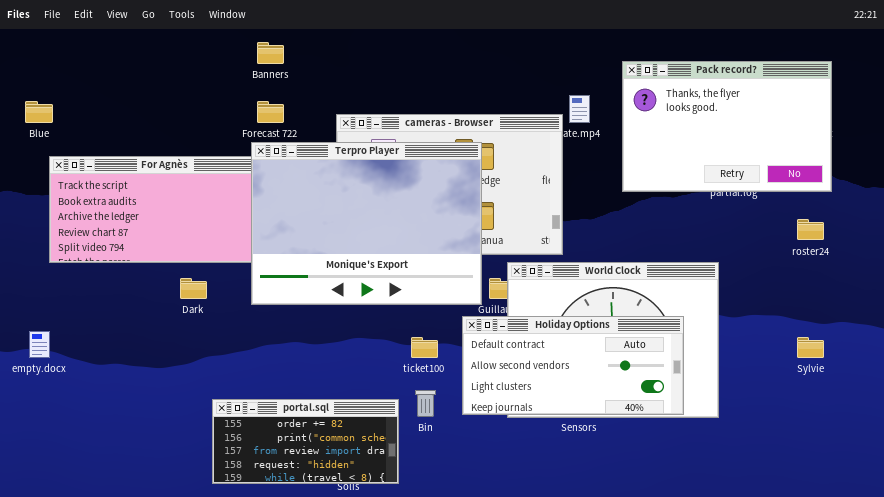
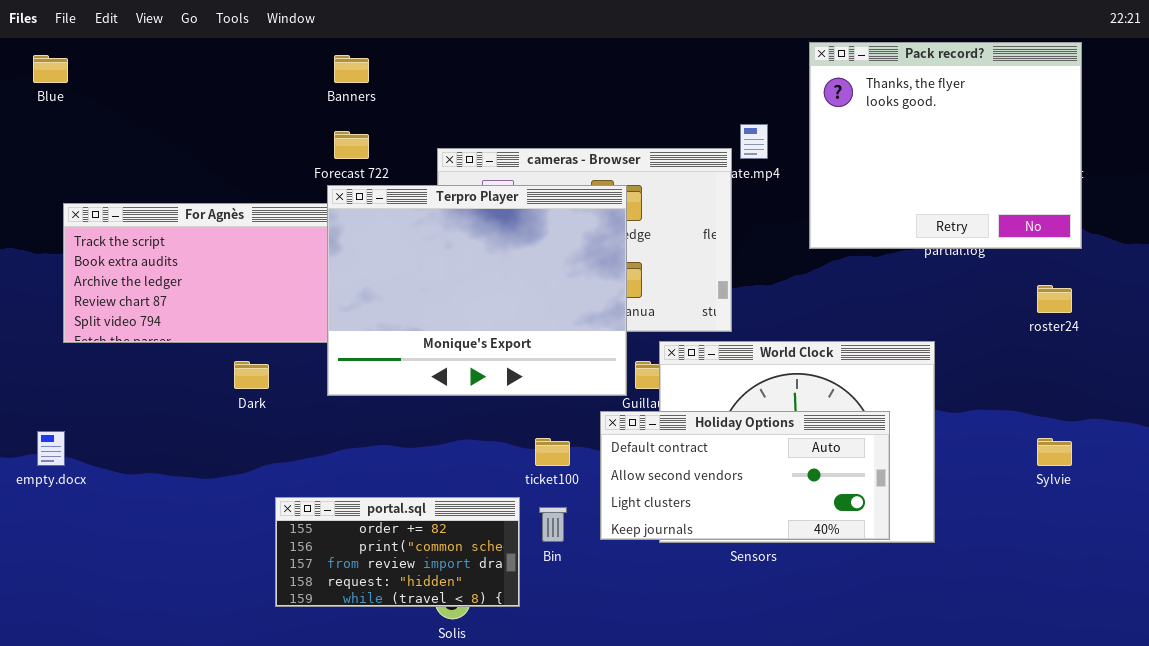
Pack record?: [622,61,832,192] -> [809,42,1082,249], resized
Blue: [25,101,53,123] -> [33,55,68,83], moved
portal.sql: [212,399,399,484] -> [275,497,520,607], moved

